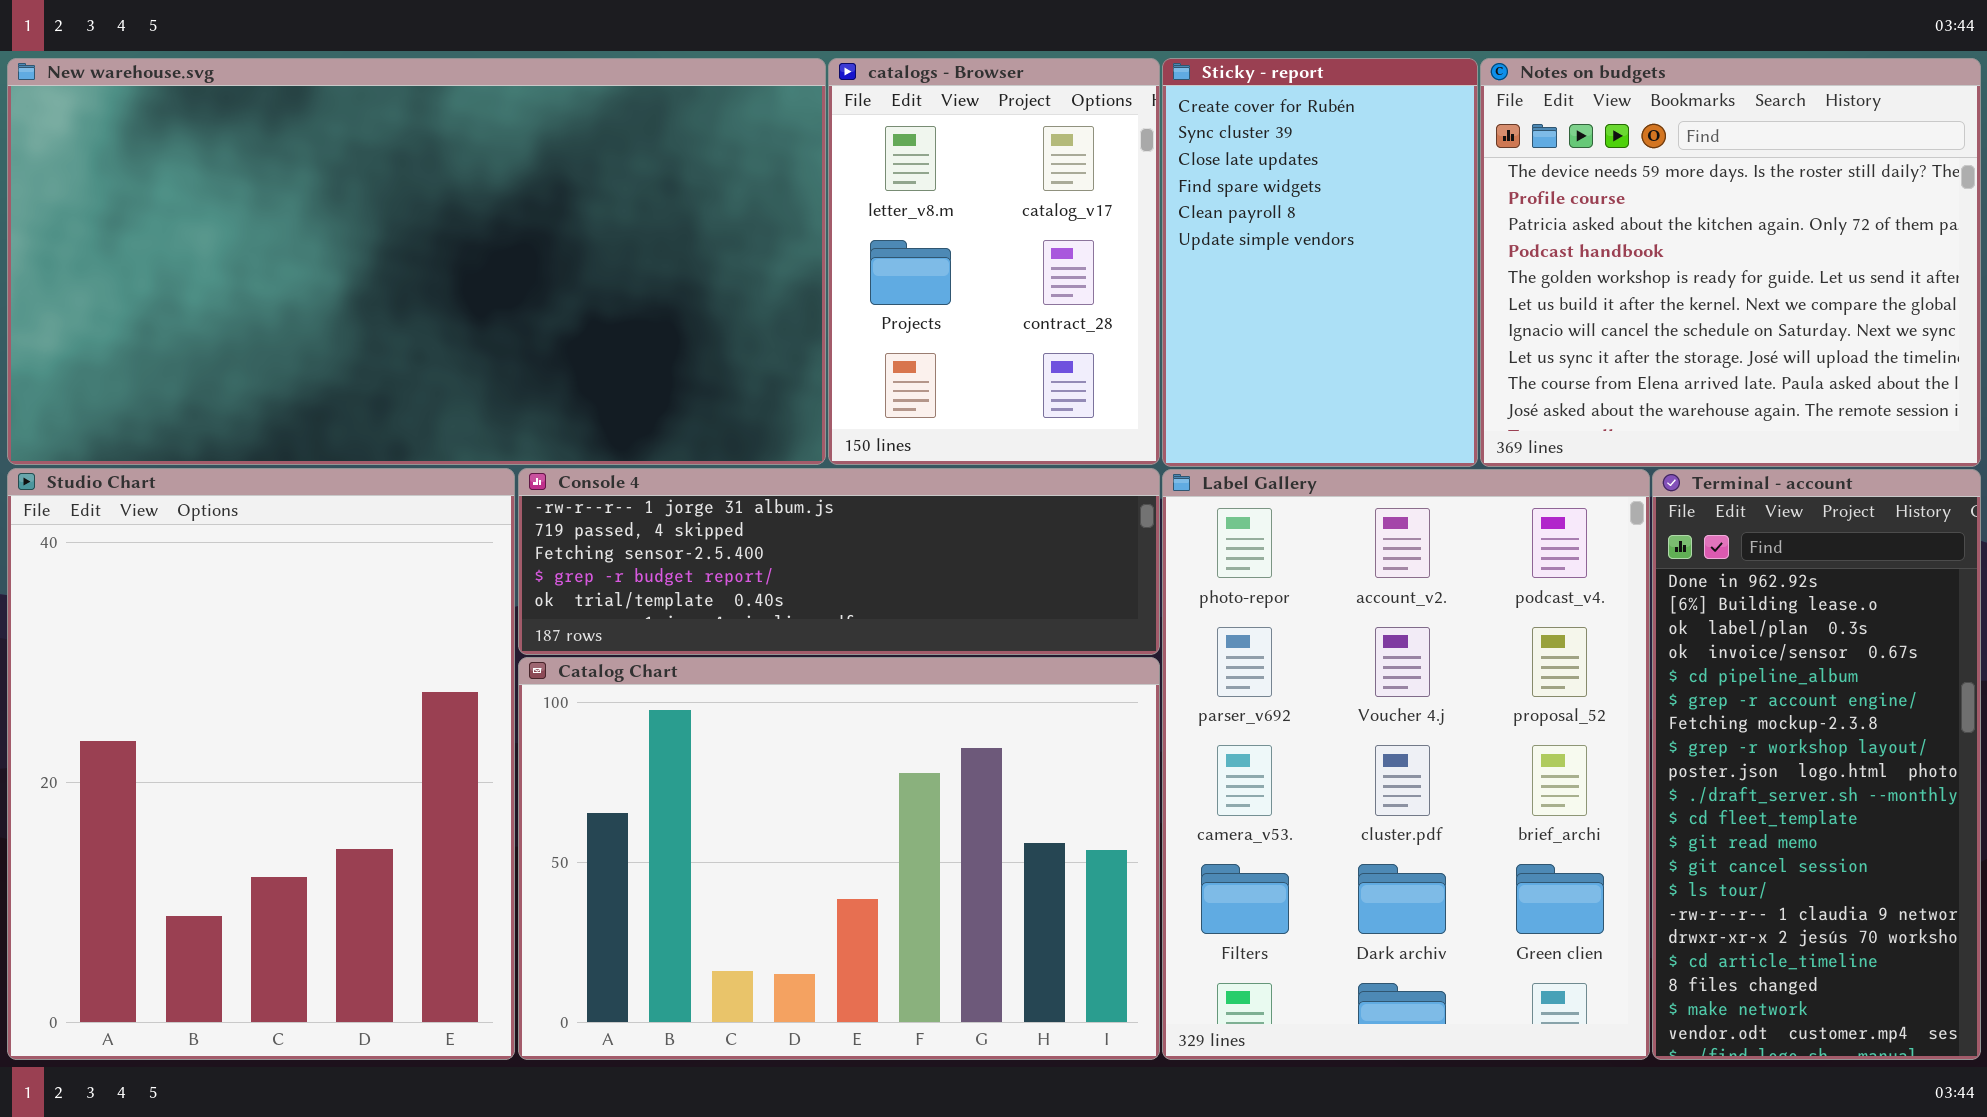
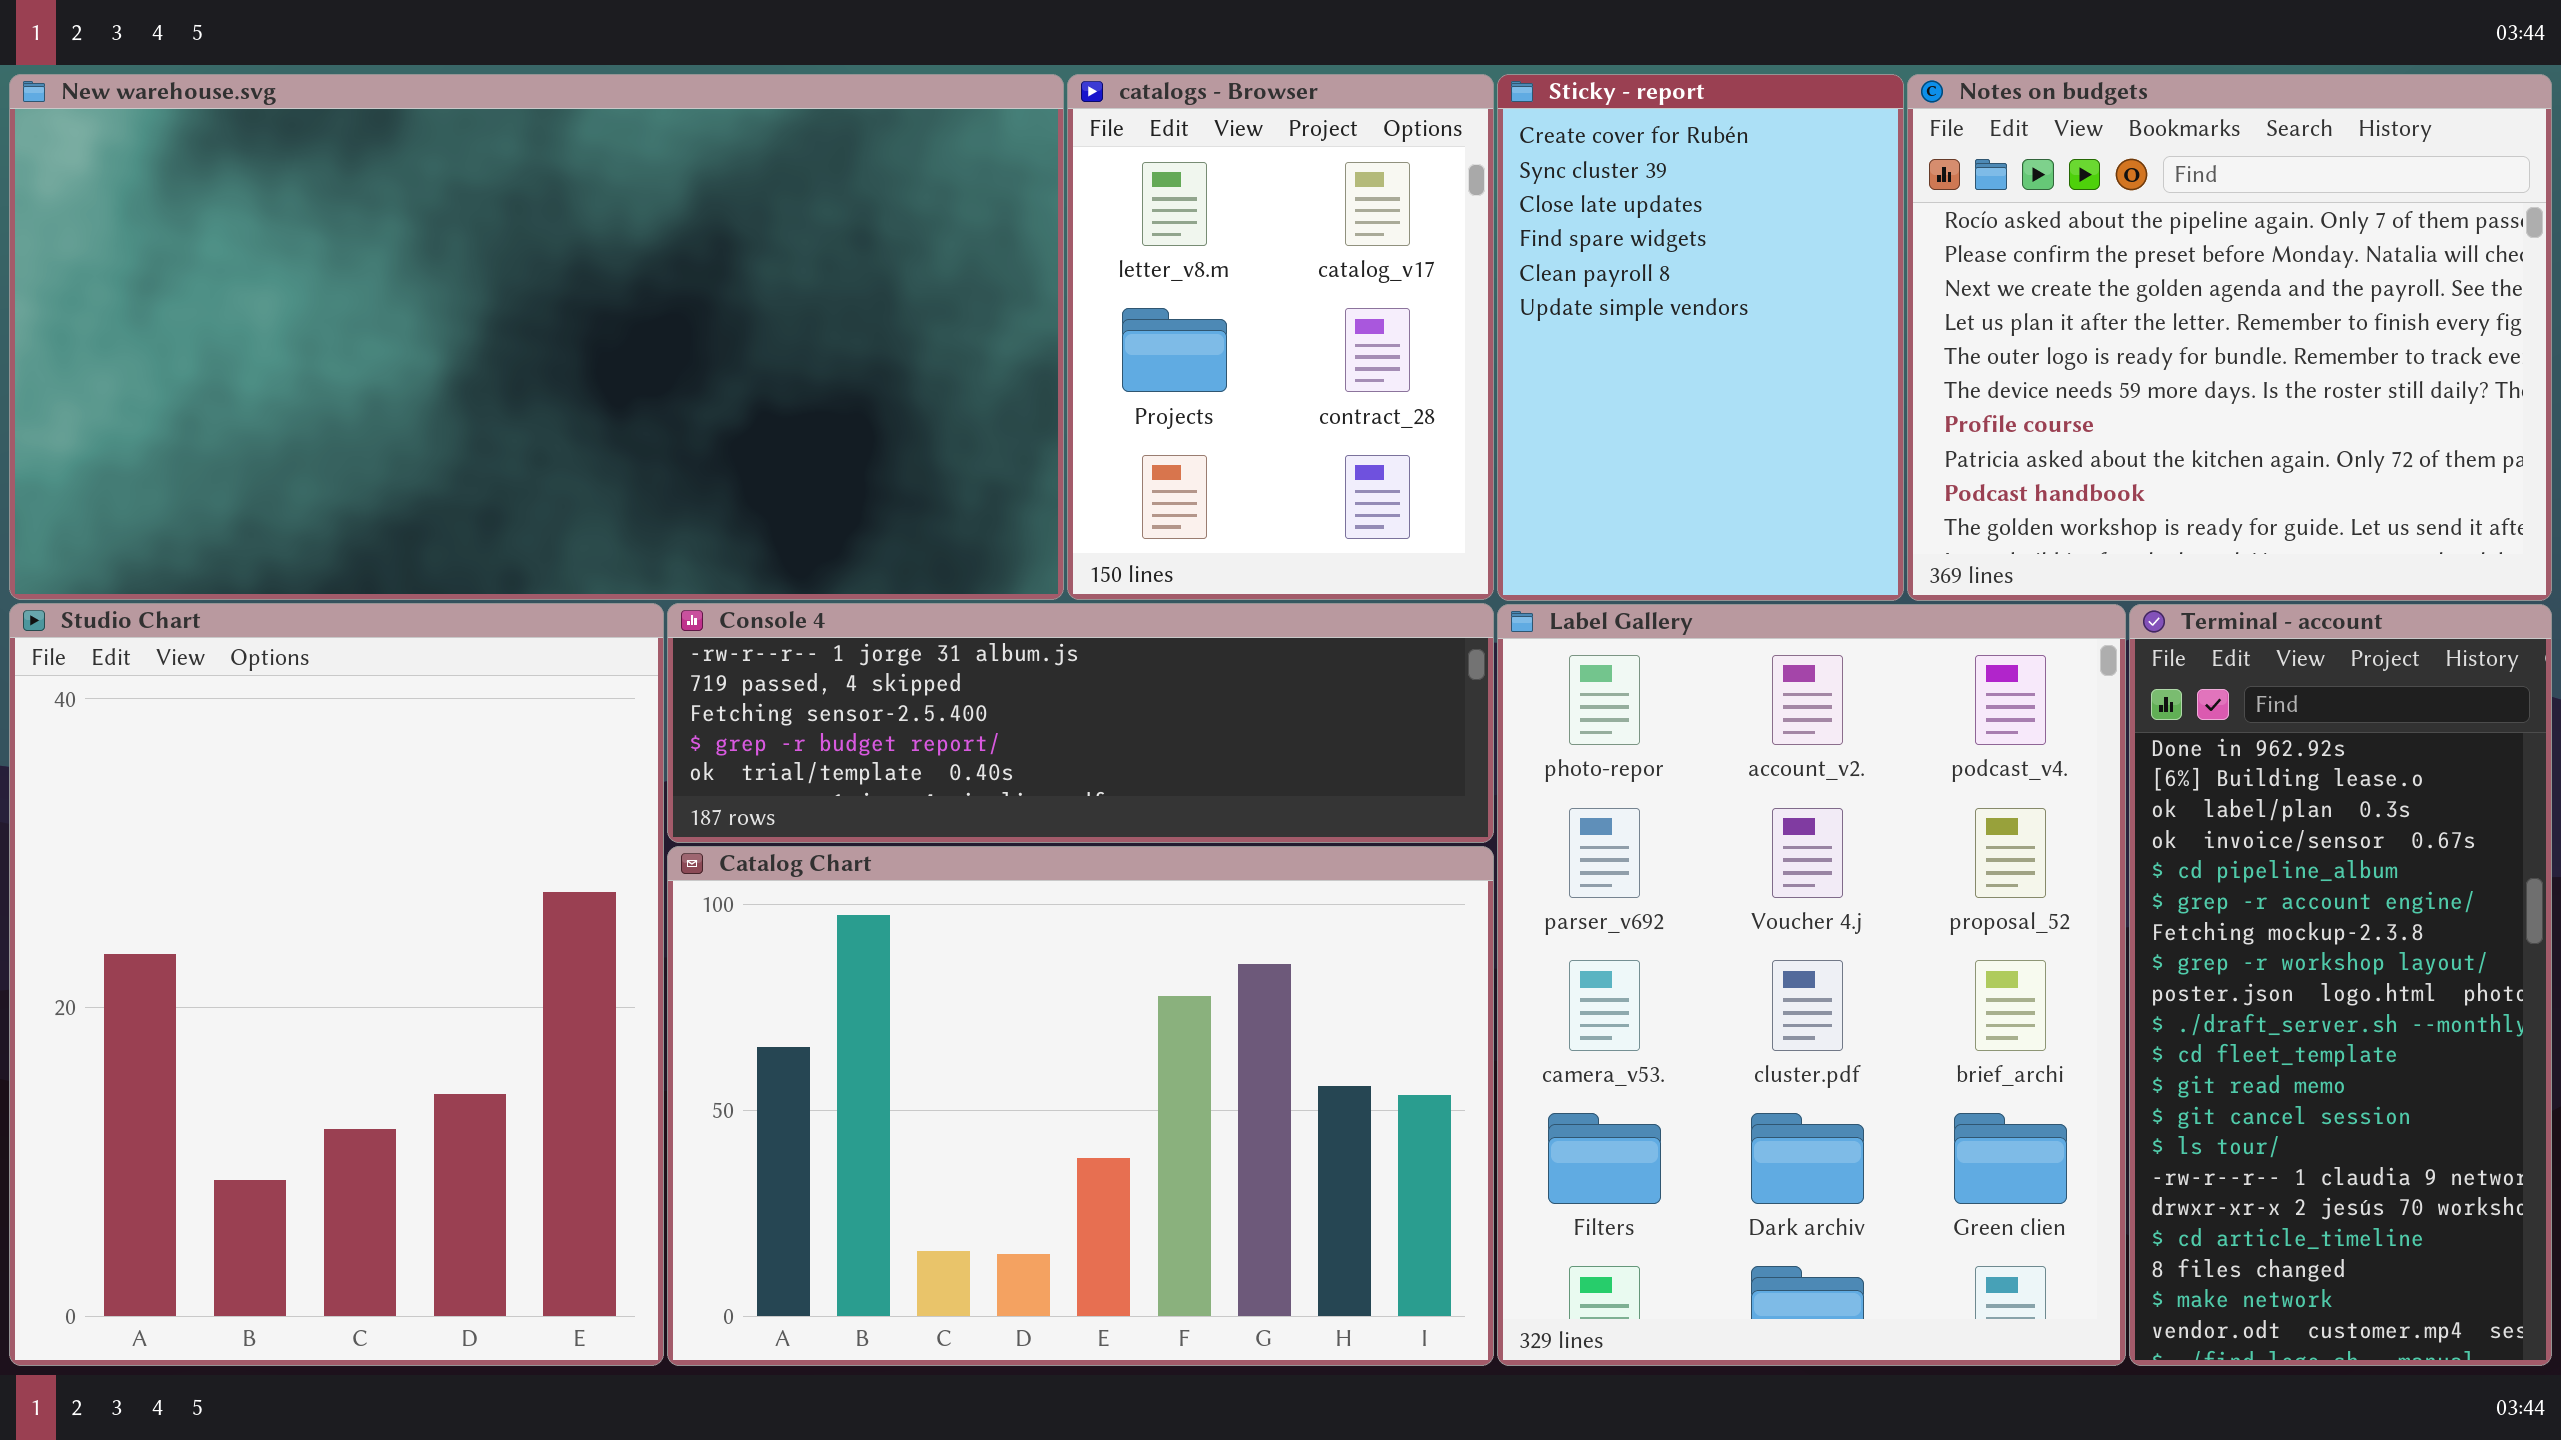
Notes on budgets: [1480,58,1981,467] -> [1907,74,2552,601], scrolled up 5 rows

